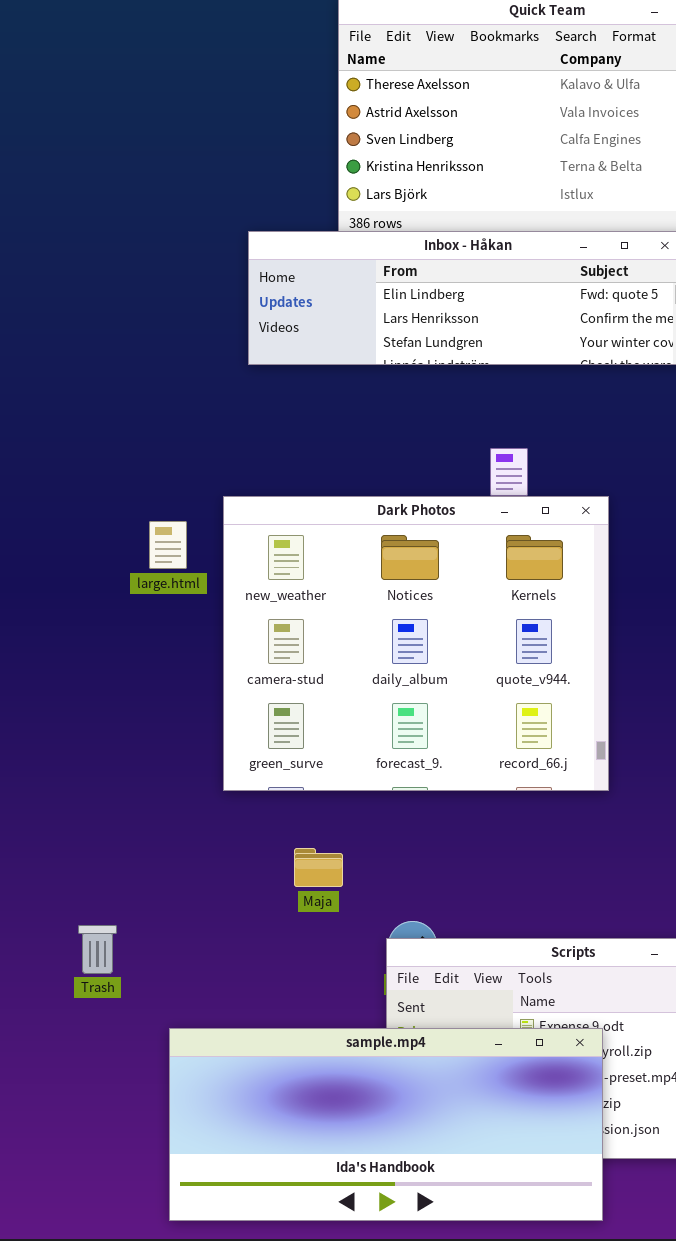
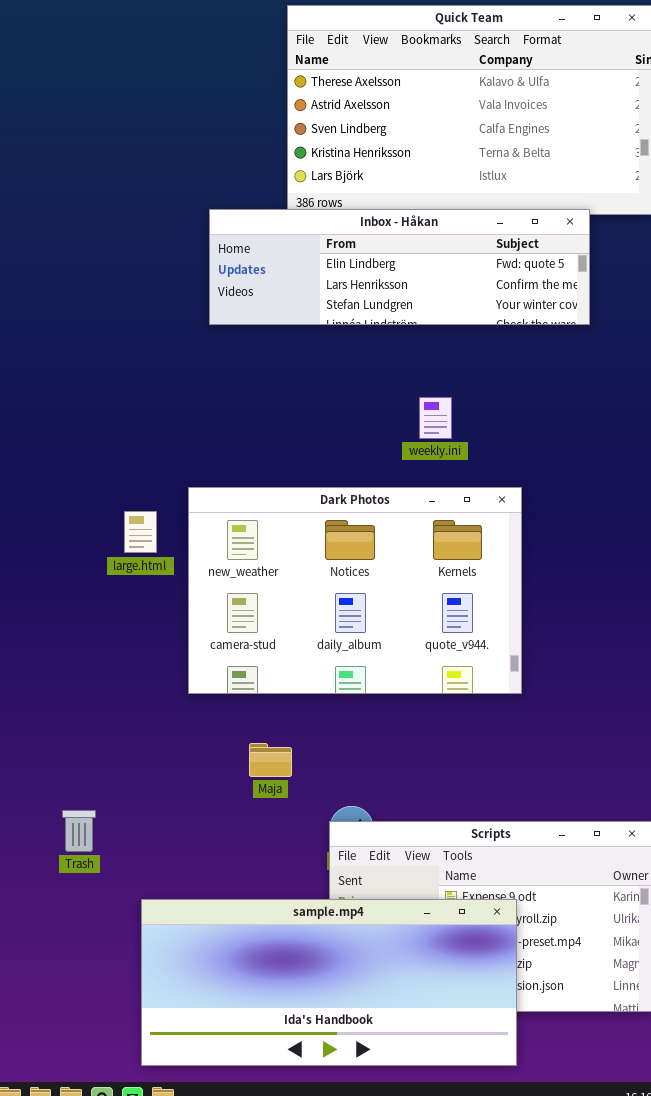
Dark Photos: [223,496,609,791] -> [188,487,522,694], resized
large.html: [149,521,187,569] -> [124,511,157,553], moved

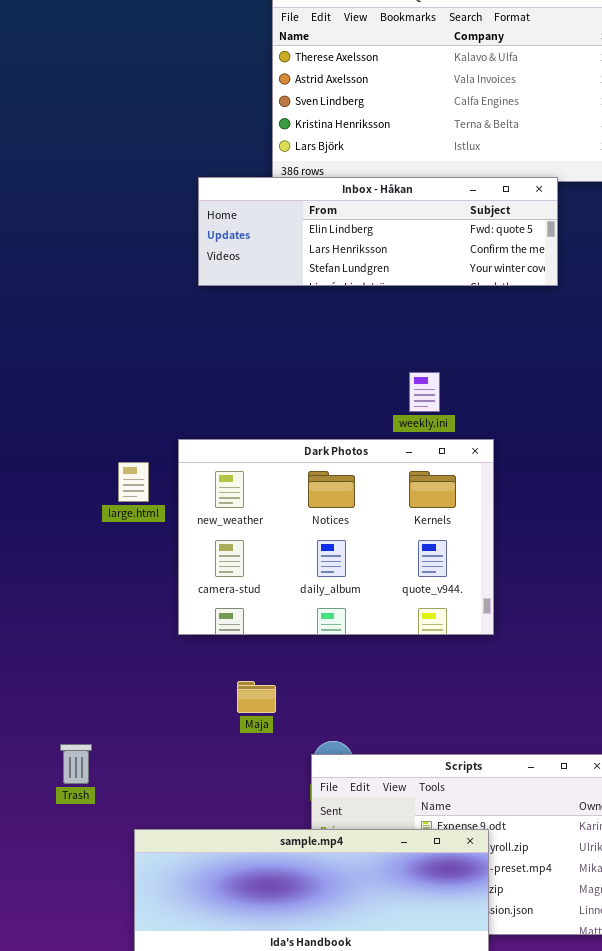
weekly.ini: [419,397,452,439] -> [409,372,440,412], moved

